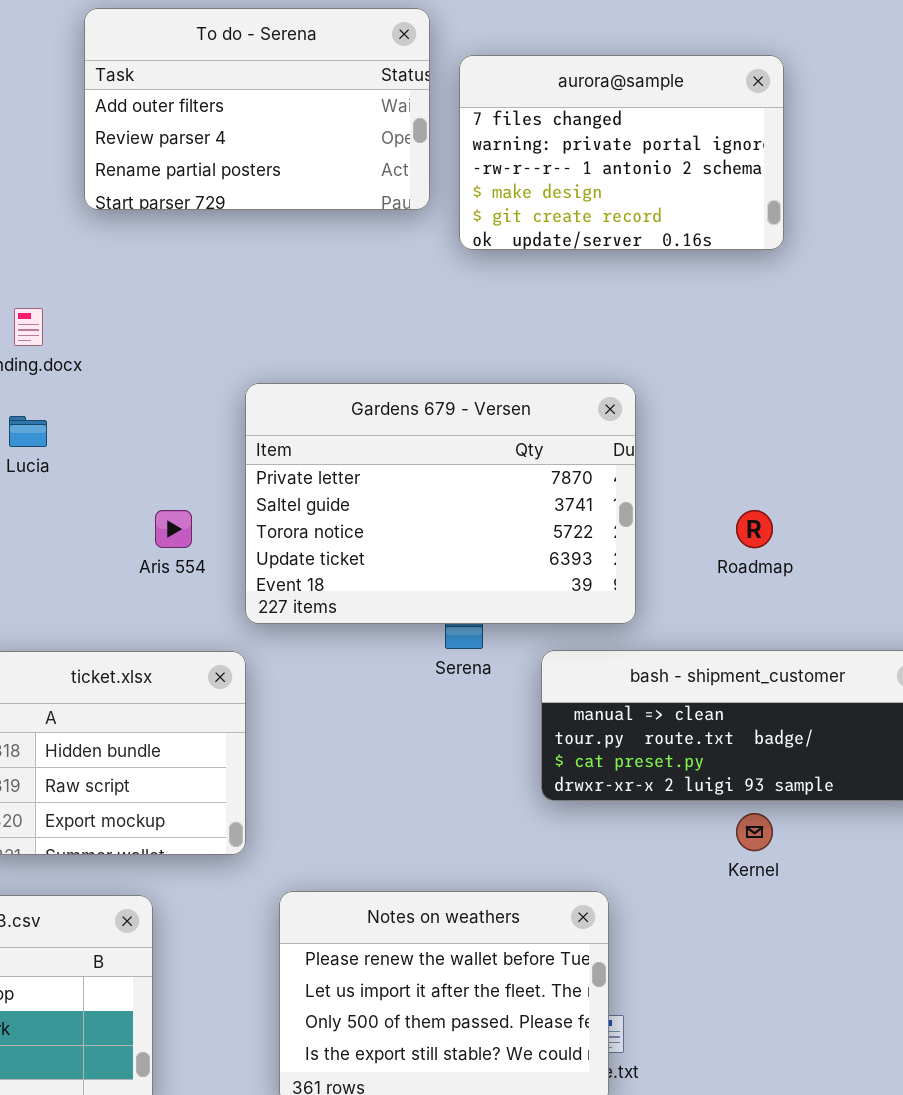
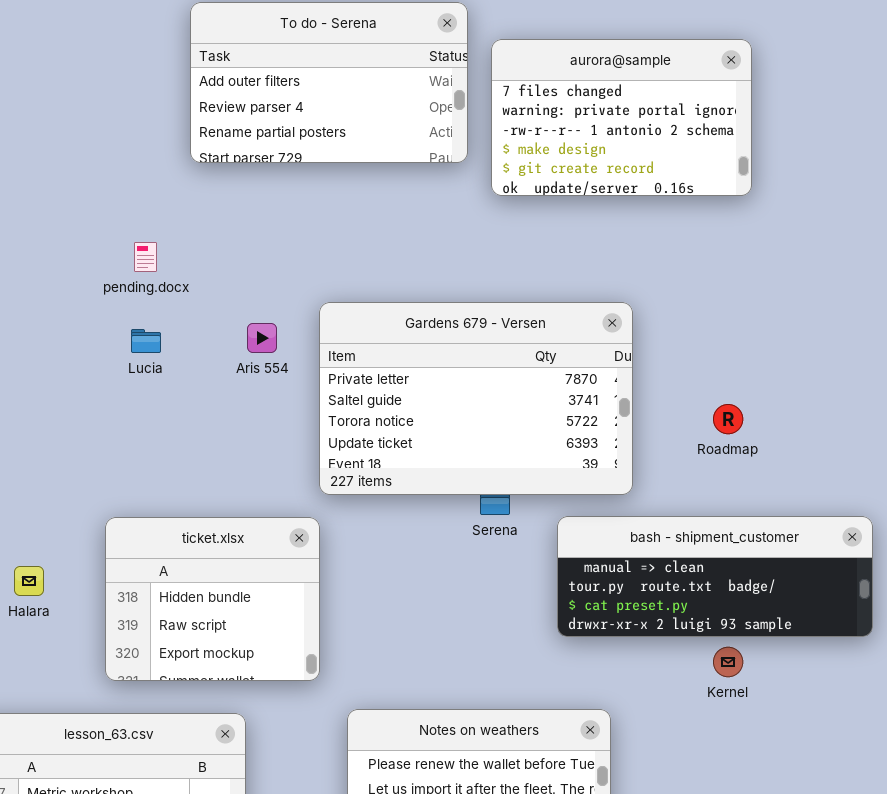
Aris 554: [155,510,192,548] -> [247,323,277,353], moved

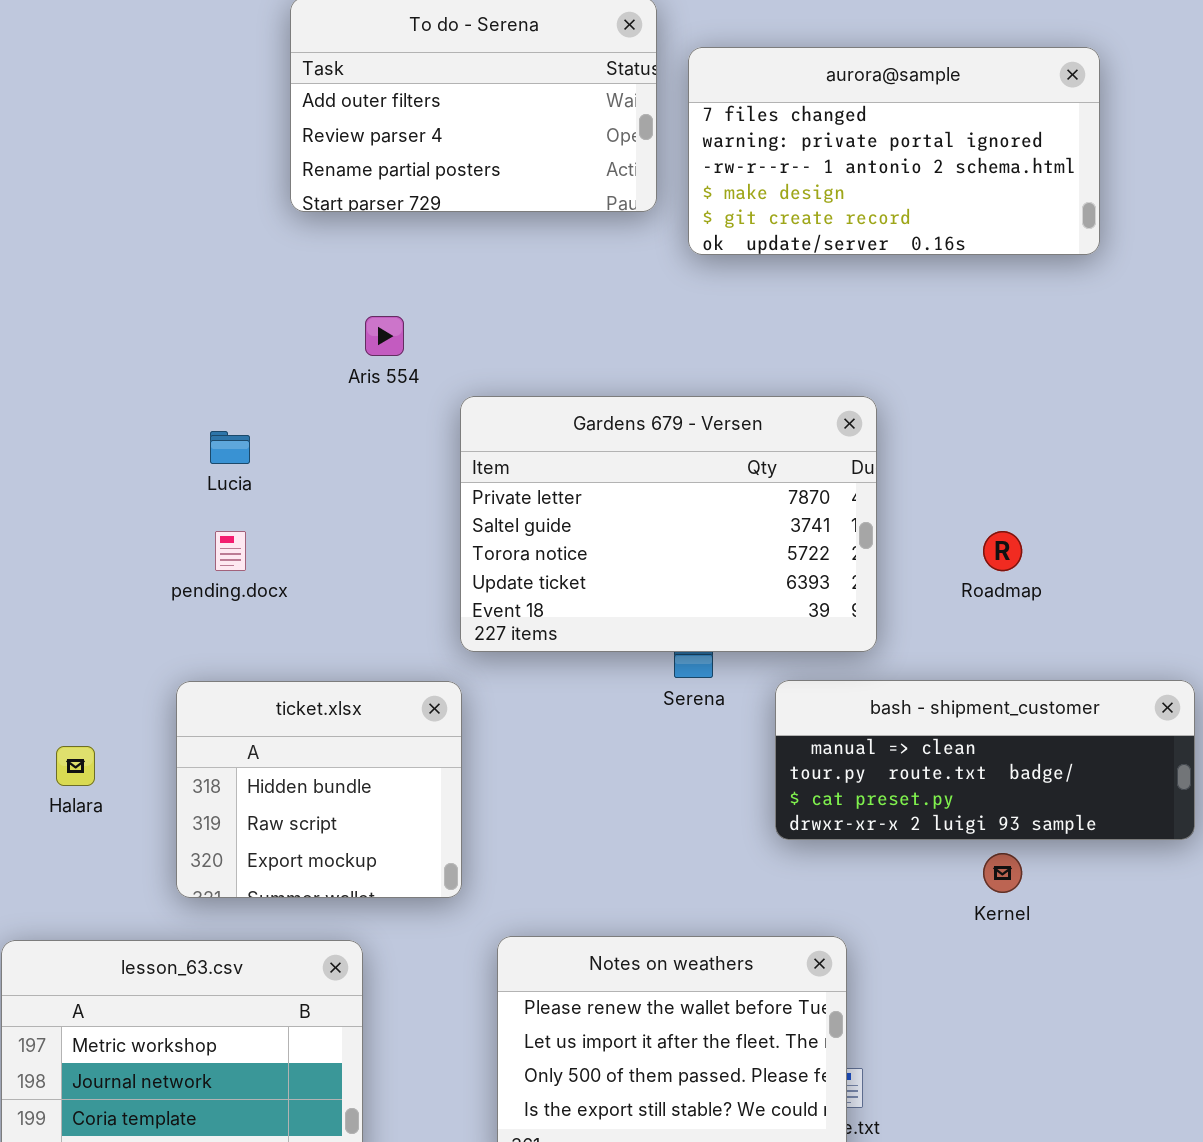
aurora@sample: [491,39,752,196] -> [688,47,1100,255], resized
pending.docx: [134,242,157,272] -> [215,531,246,571], moved
Aris 554: [247,323,277,353] -> [365,316,404,356], moved

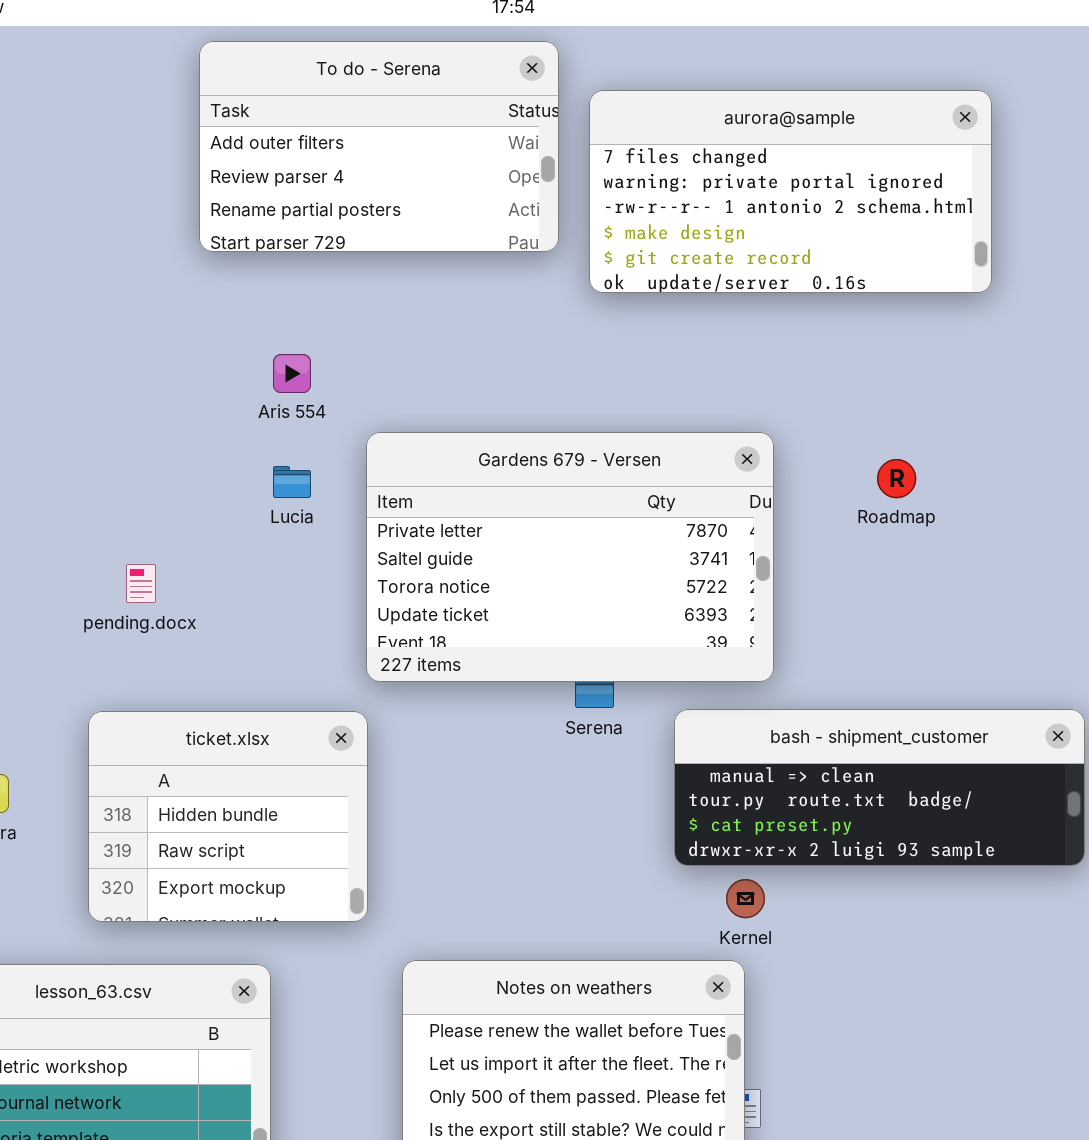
Lucia: [210,431,250,464] -> [273,466,311,498], moved
Roadmap: [983,531,1022,571] -> [877,459,916,498], moved
Kernel: [983,853,1022,893] -> [726,879,765,918], moved

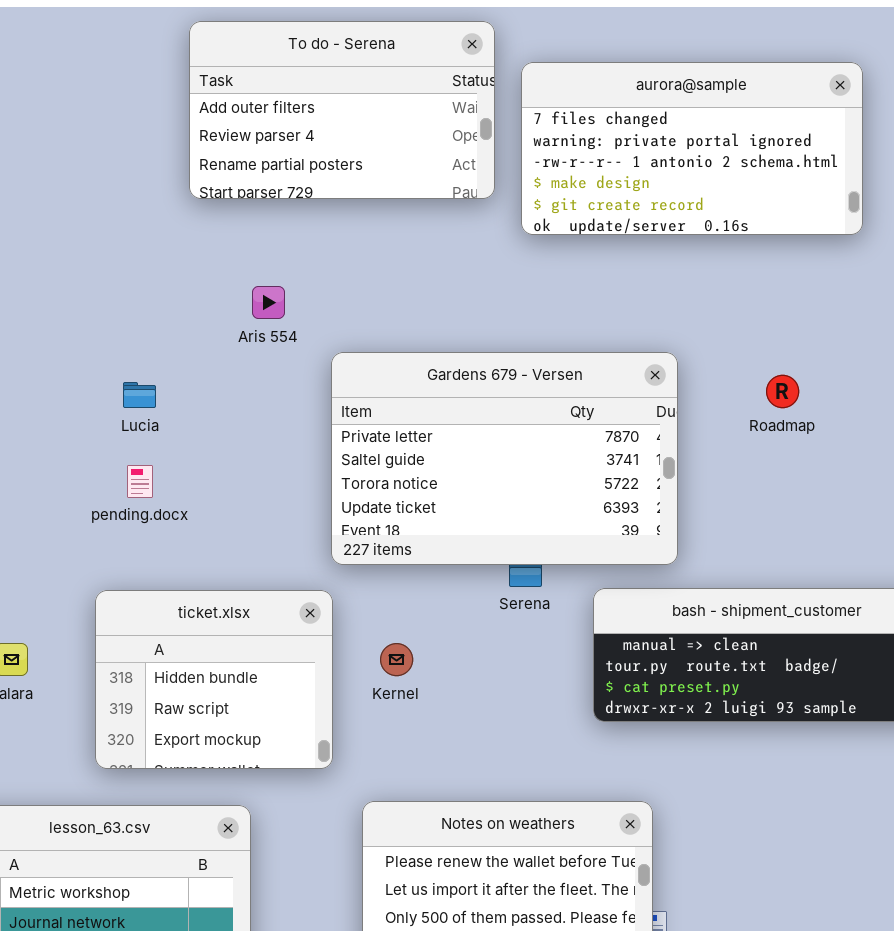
Lucia: [273,466,311,498] -> [123,382,156,408], moved
Kernel: [726,879,765,918] -> [380,643,413,676], moved

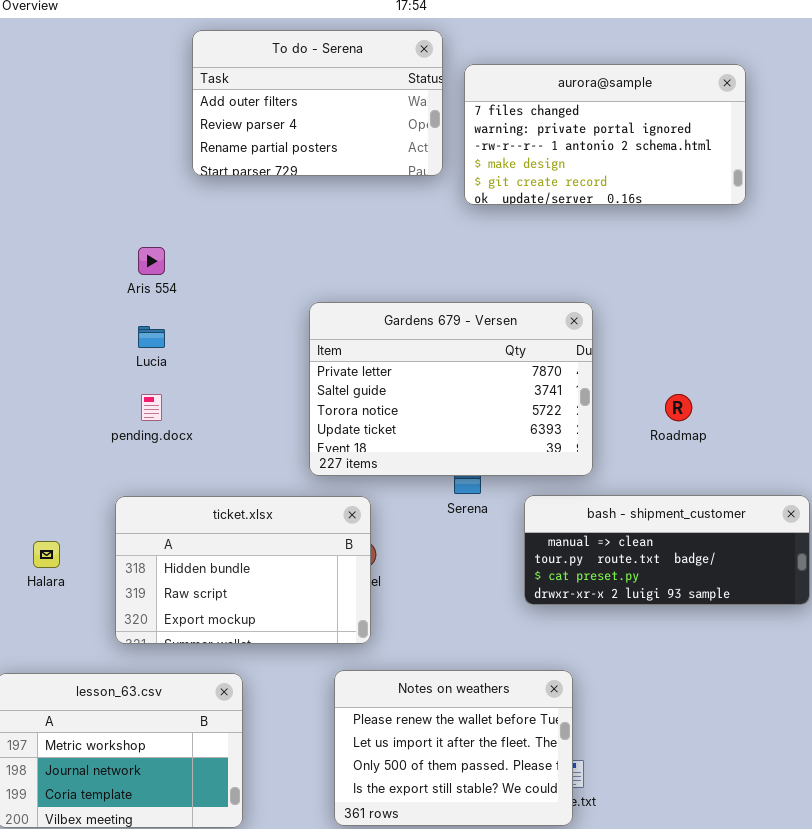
Aris 554: [252,286,285,319] -> [138,247,165,275], moved
Roadmap: [766,375,799,408] -> [665,394,692,421], moved
ticket.xlsx: [95,590,333,769] -> [115,496,371,644], resized

